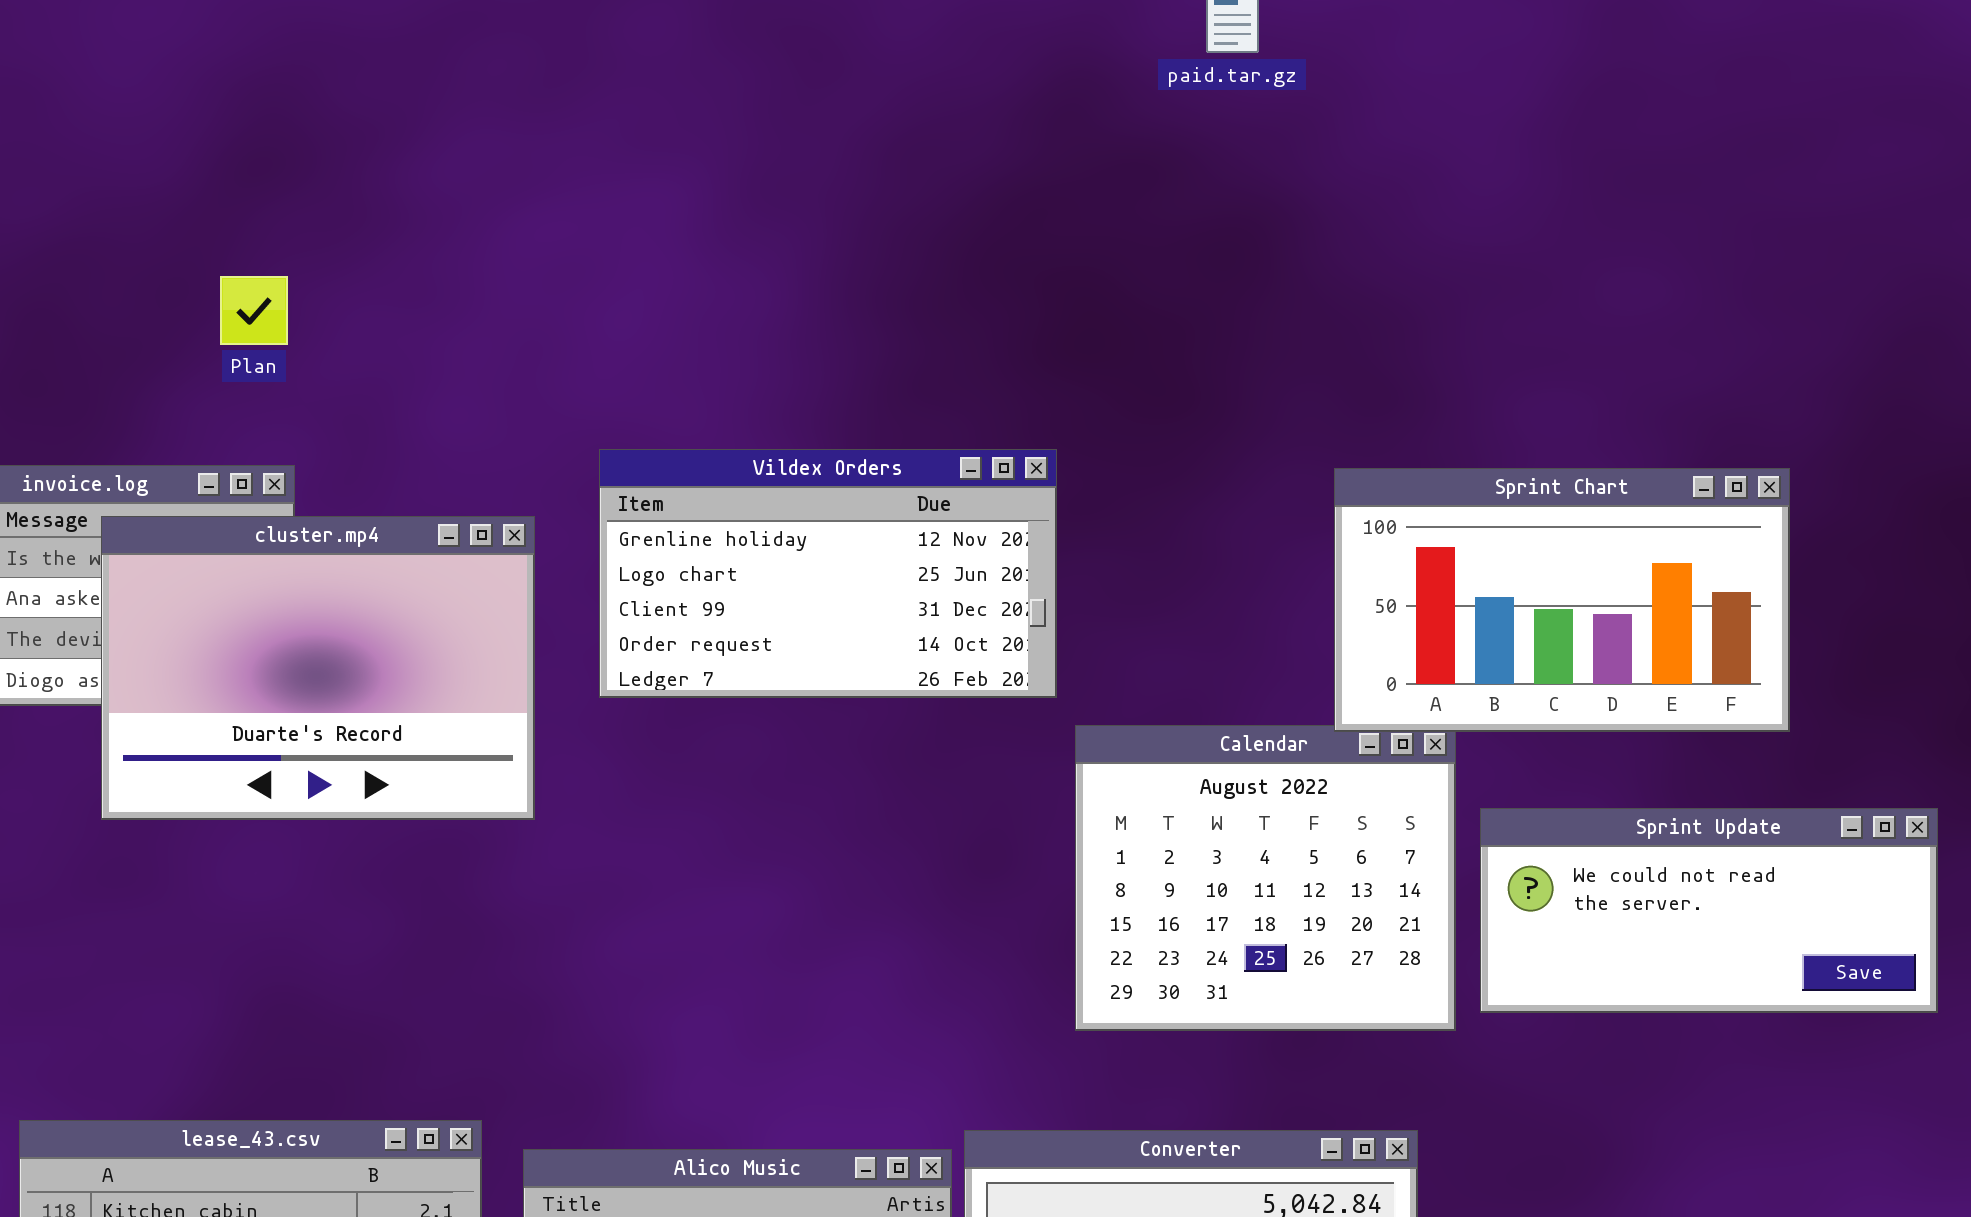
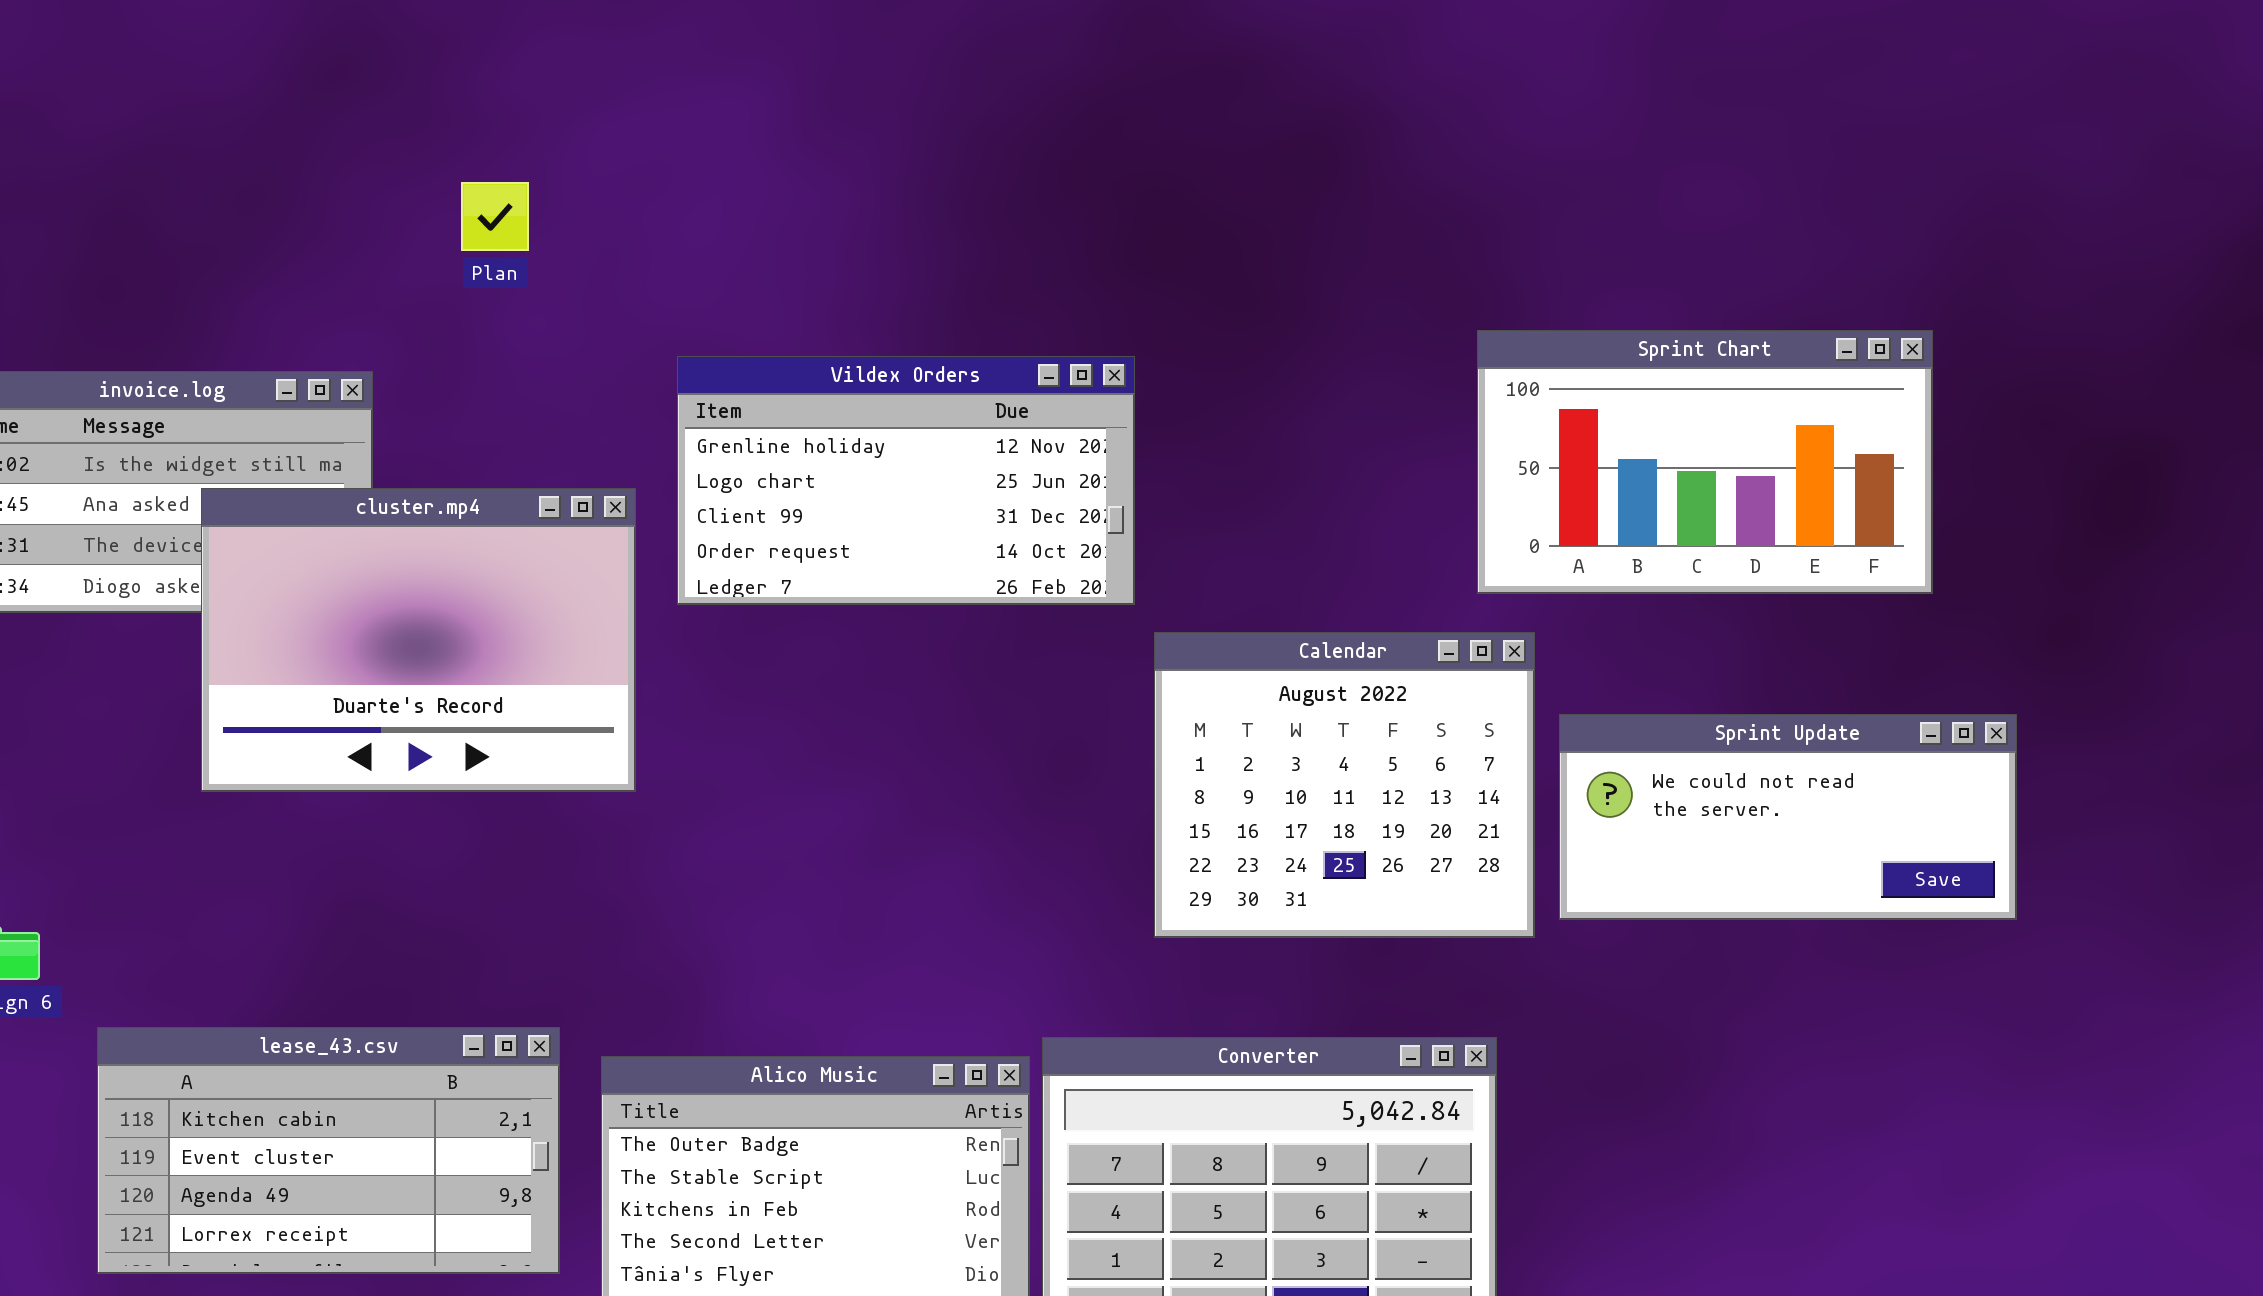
Plan: [220,276,288,345] -> [461,182,529,251], moved
Sprint Chart: [1334,468,1790,732] -> [1477,330,1933,594], moved
cluster.mp4: [101,516,535,820] -> [201,488,636,792], moved

